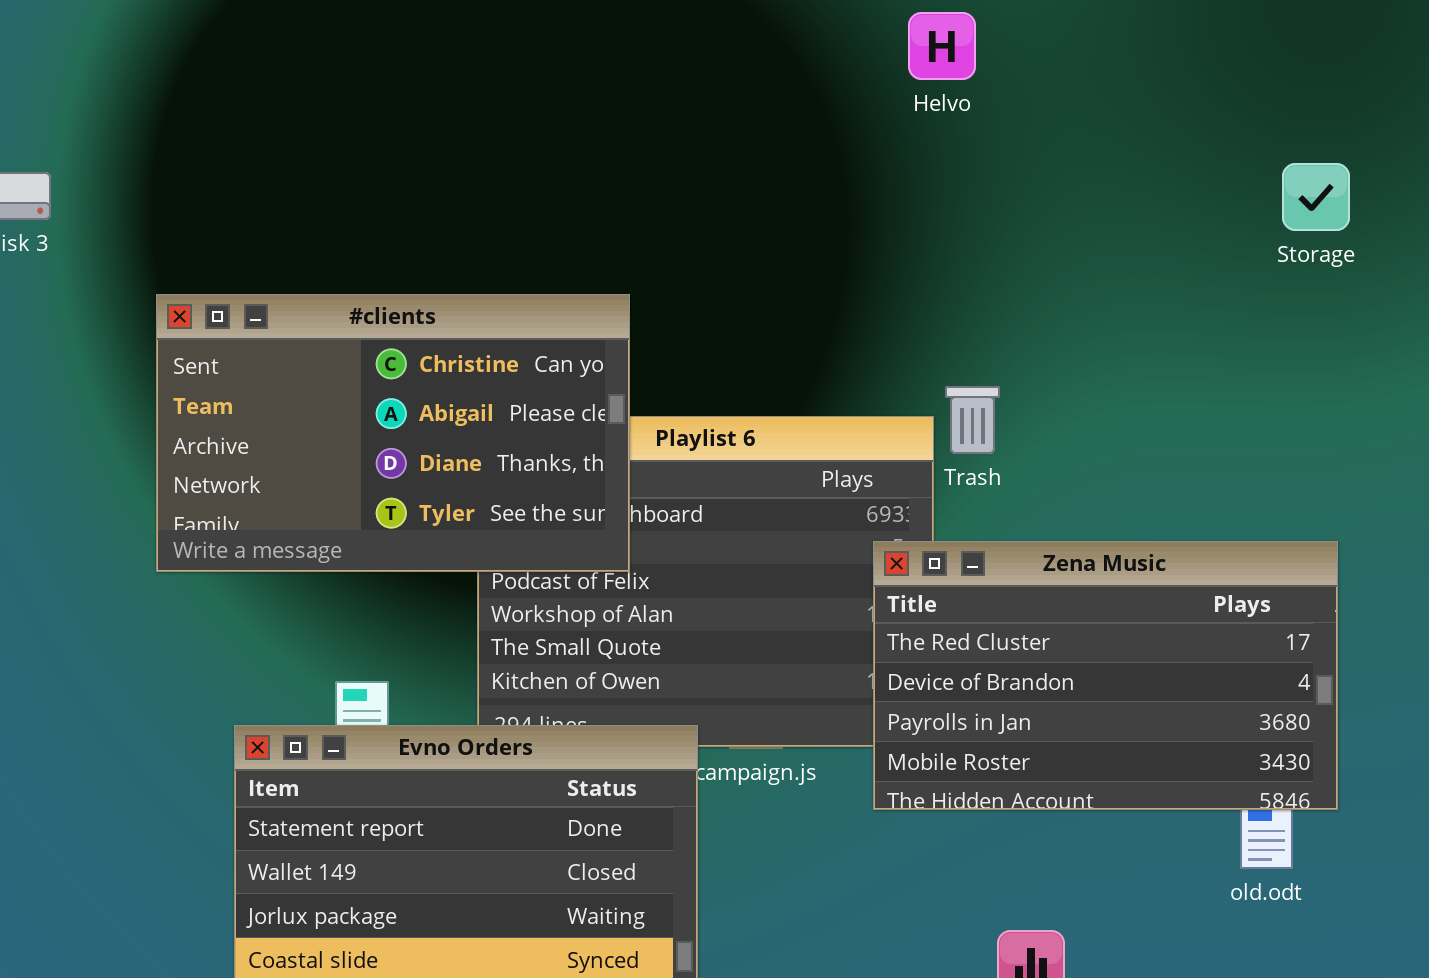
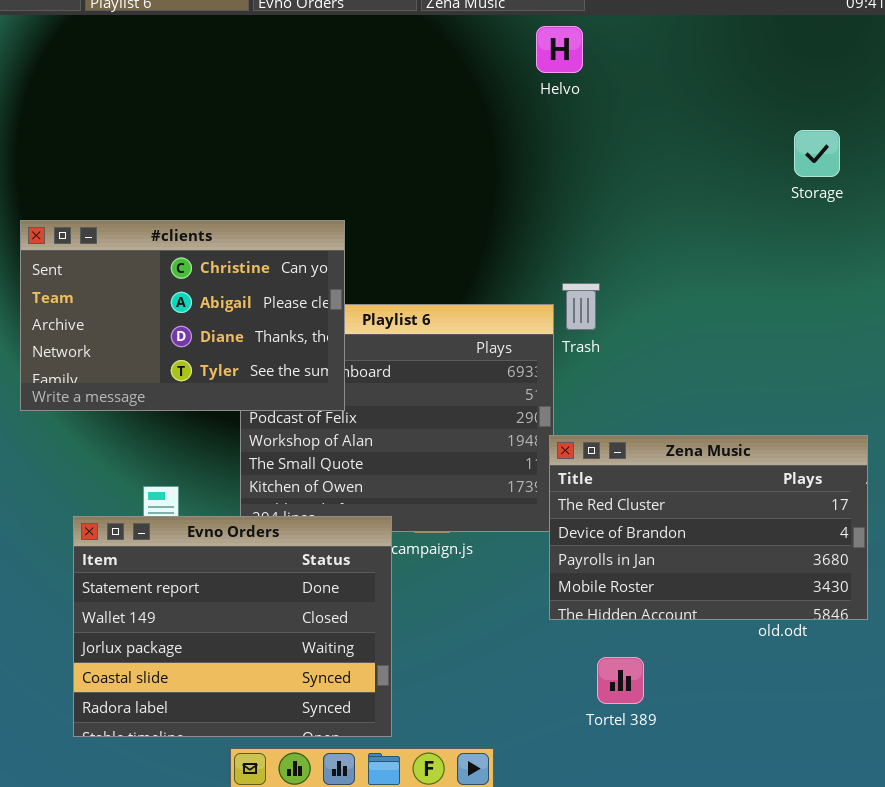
Zena Music: [873,541,1338,810] -> [549,435,868,620], moved

